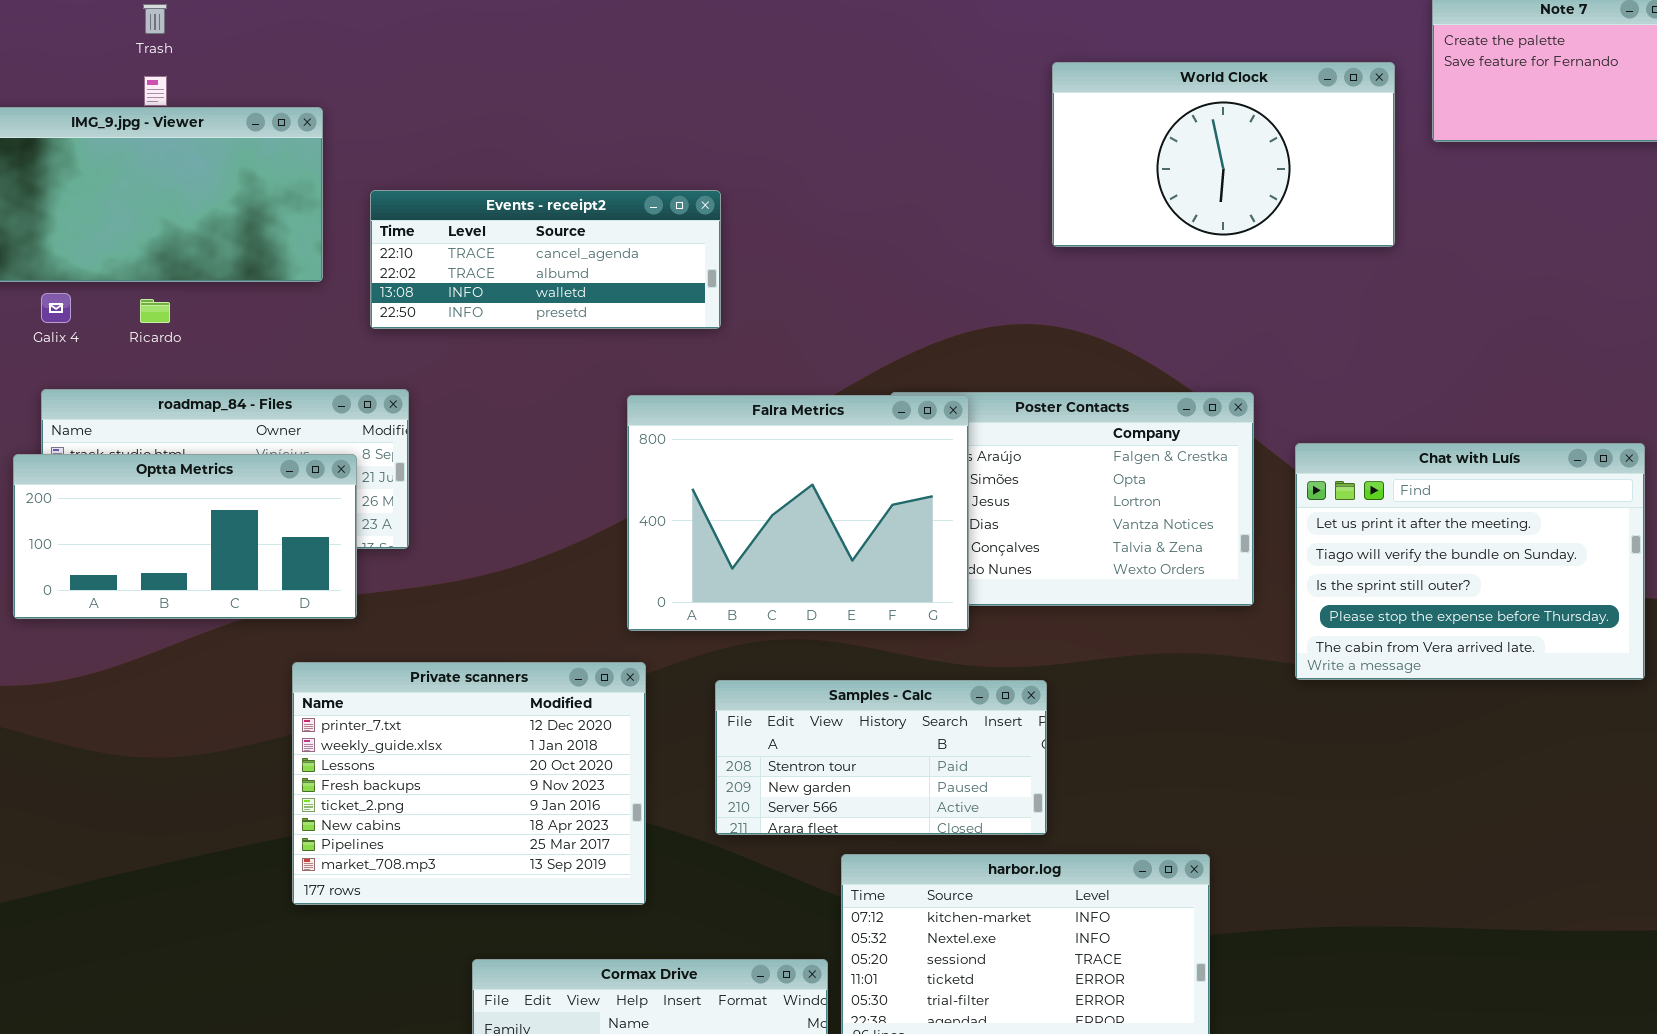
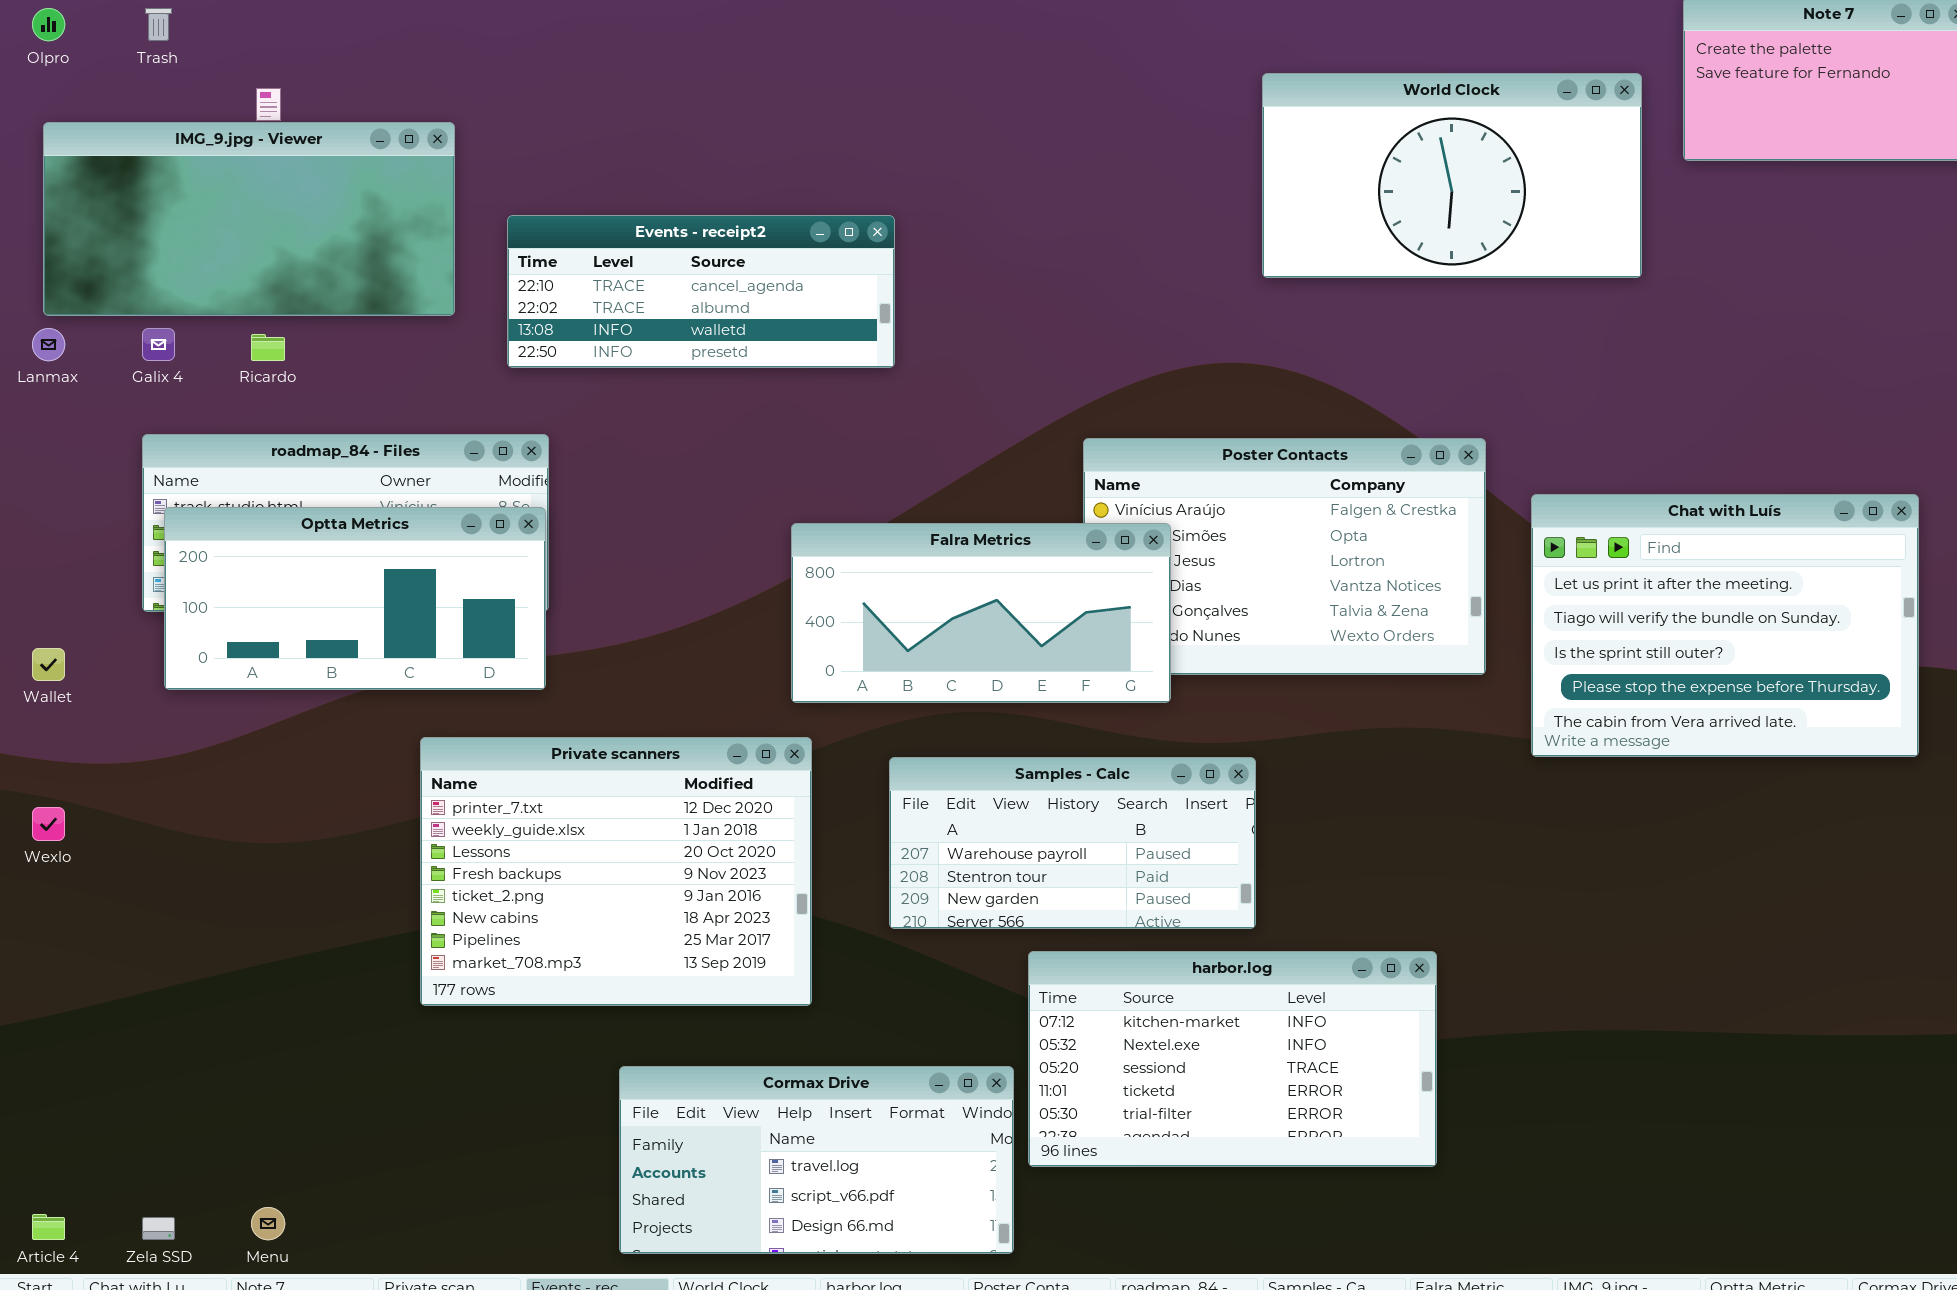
Trash: [143,4,167,34] -> [145,8,172,41], moved
Falra Metrics: [627,395,969,631] -> [791,523,1171,703], resized
Optta Metrics: [13,454,357,619] -> [164,507,546,690], moved
Samples - Calc: [715,680,1047,835] -> [889,757,1256,929], scrolled up 1 row

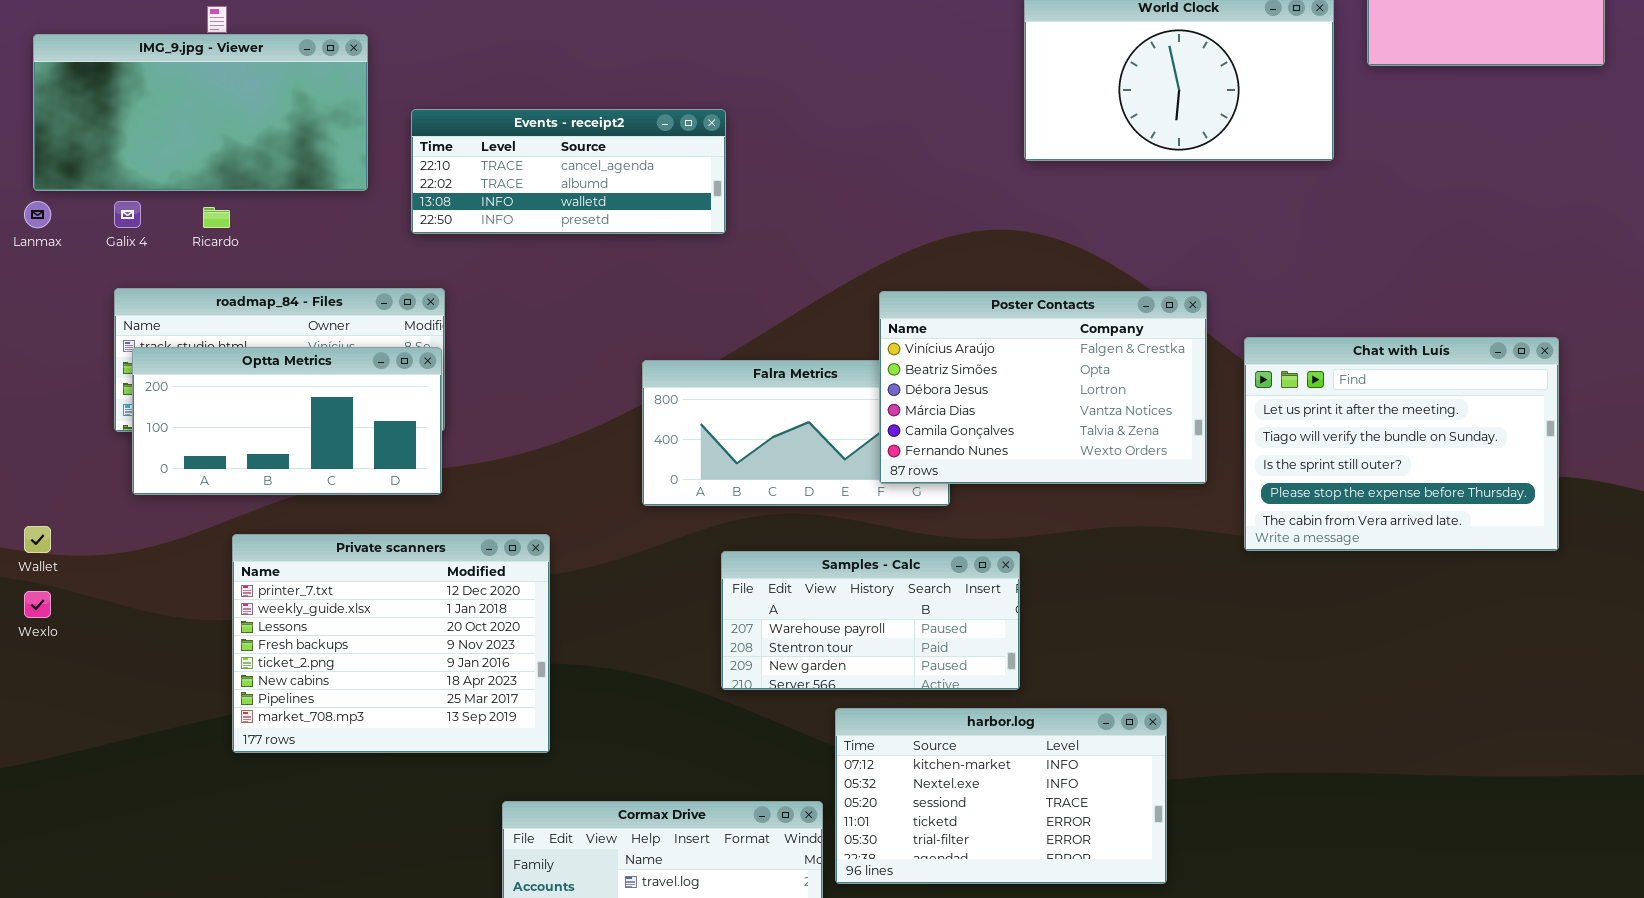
Poster Contacts: [1083,438,1486,675] -> [879,291,1207,484], raised
Wallet: [32,648,65,681] -> [24,526,51,553], moved
Private scanners: [420,737,812,1006] -> [232,534,550,753], moved

